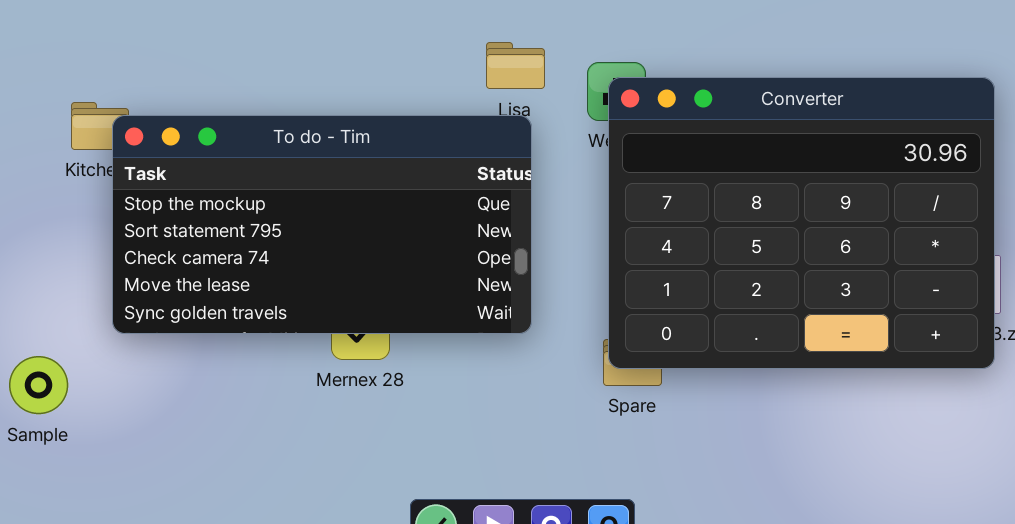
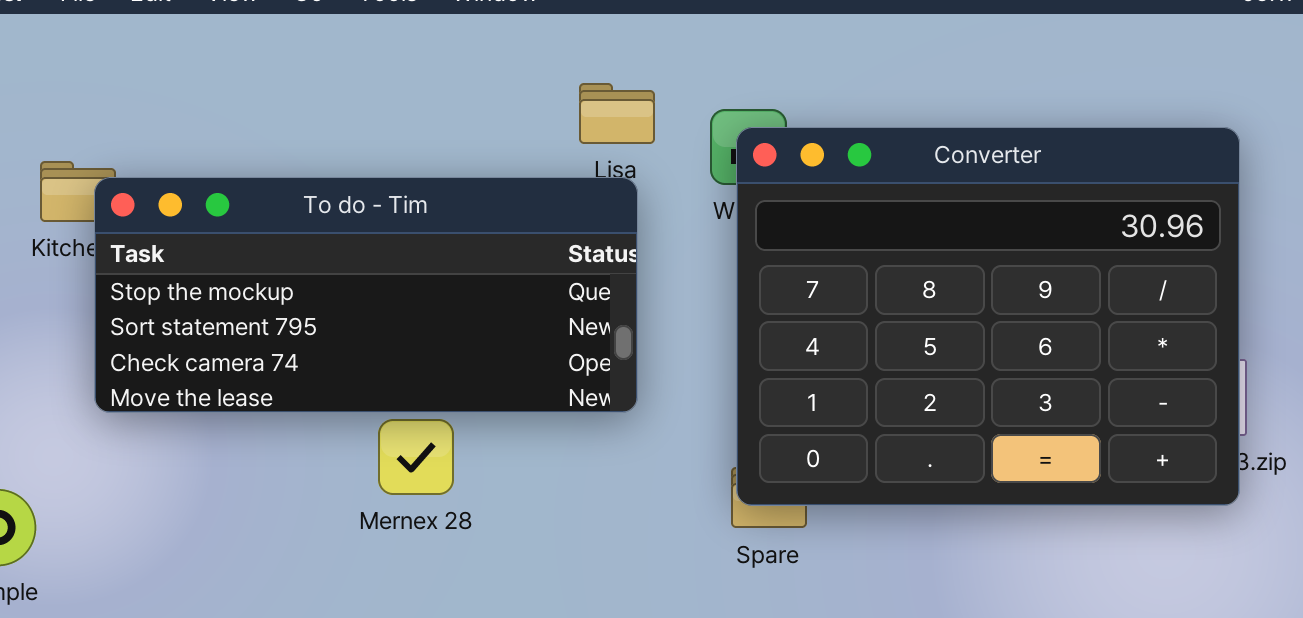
To do - Tim: [112,115,532,334] -> [94,177,638,413], resized

